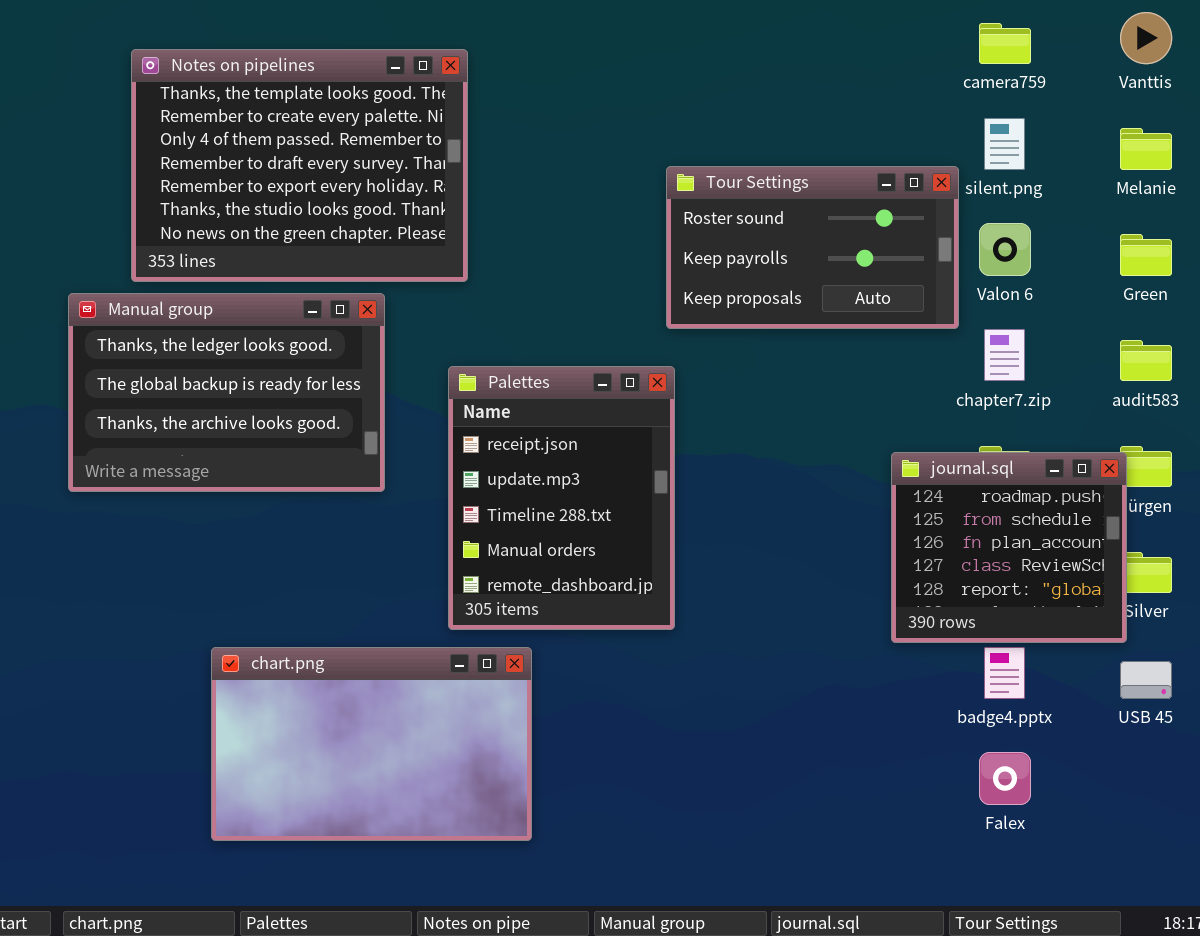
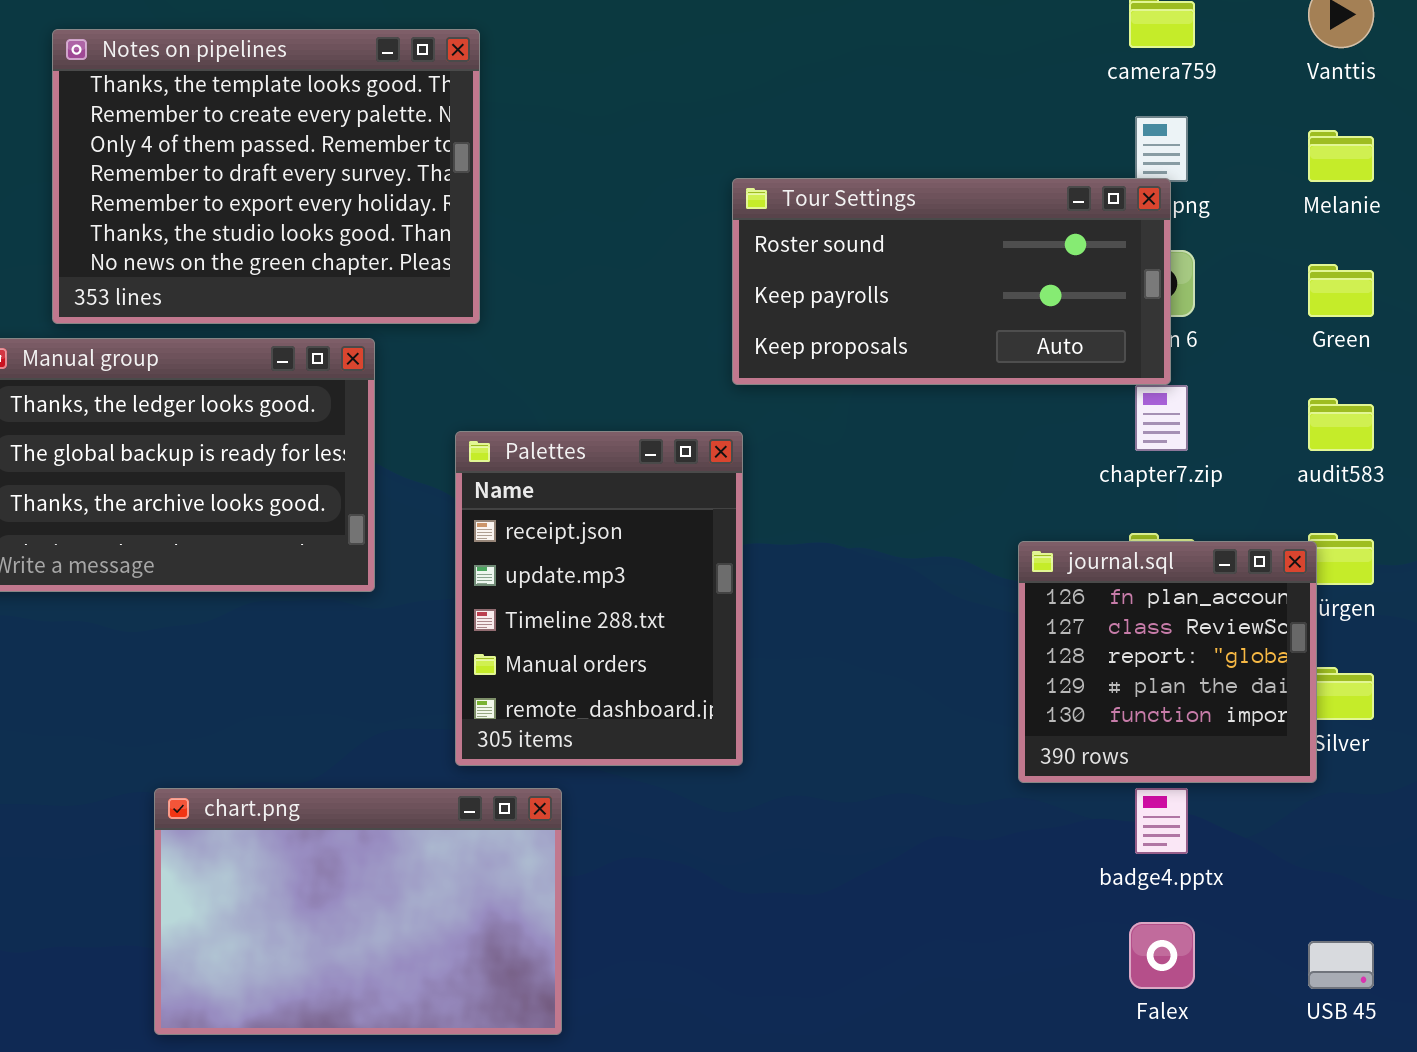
Tour Settings: [666,166,959,329] -> [732,178,1171,385], resized
journal.sql: [891,452,1127,643] -> [1018,541,1317,783], scrolled down 2 rows
USB 45: [1120,661,1172,699] -> [1308,941,1374,989], moved

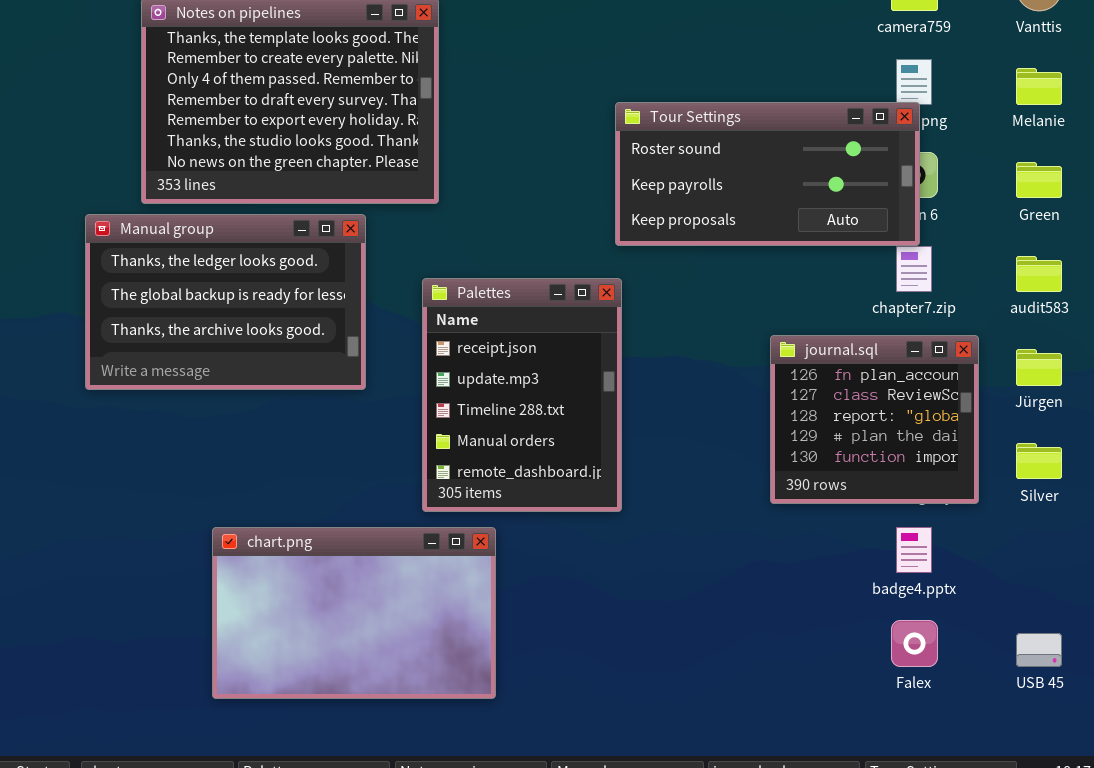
journal.sql: [1018,541,1317,783] -> [770,335,979,504], moved

